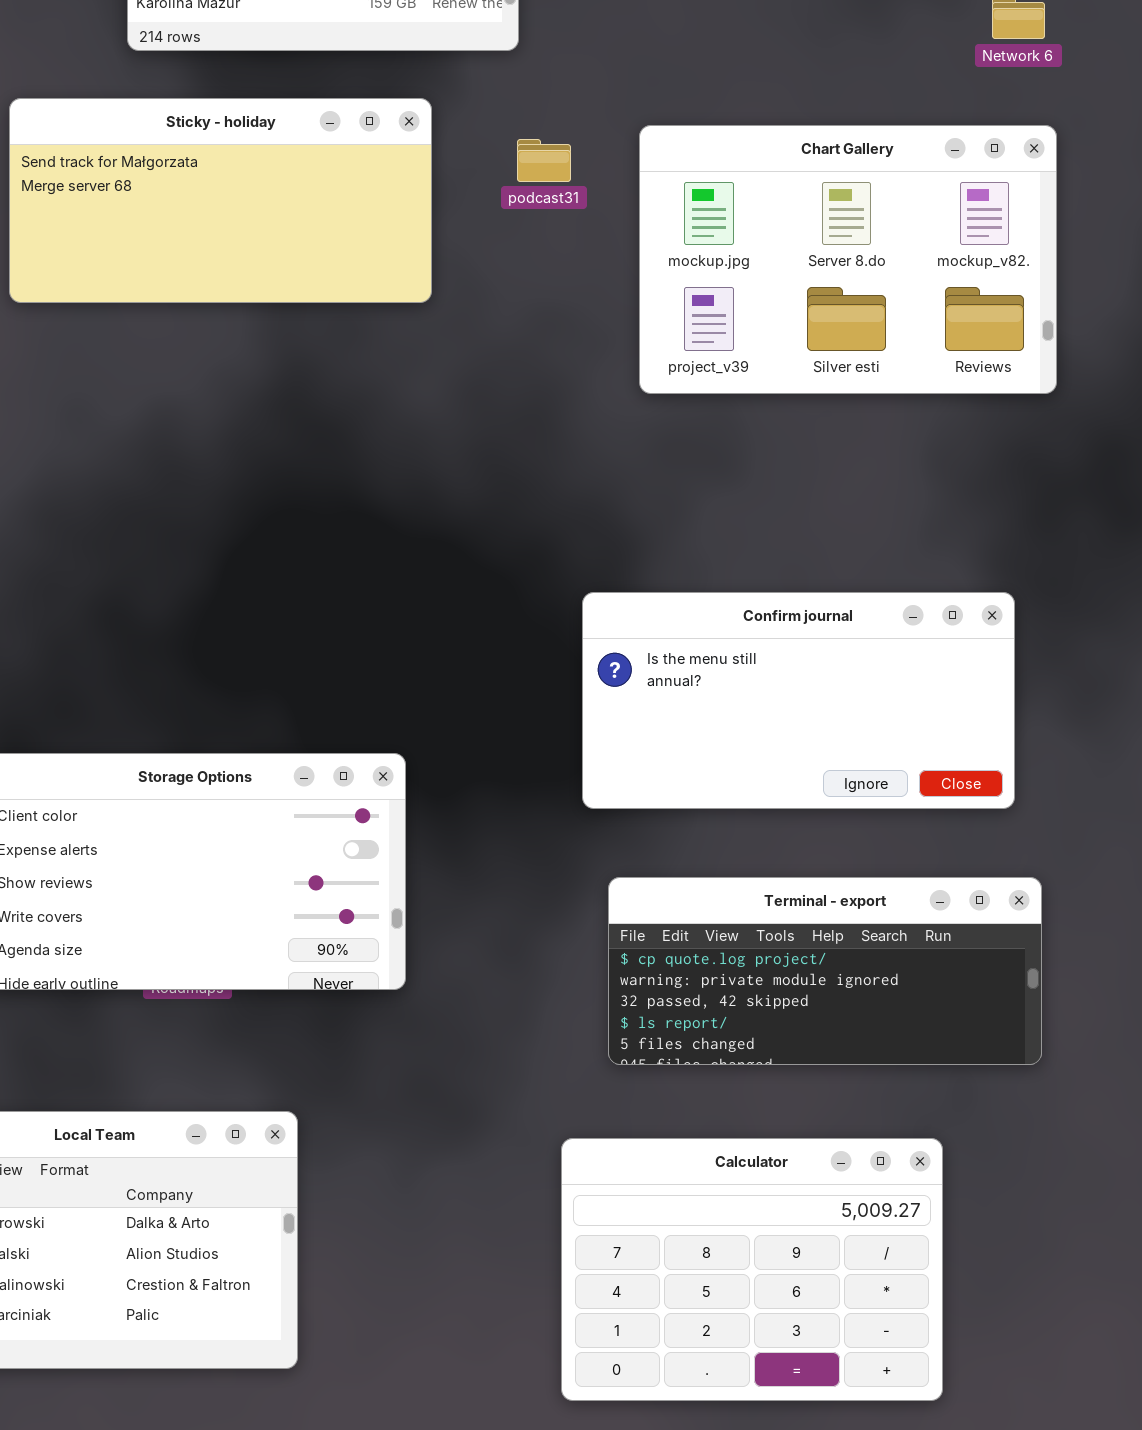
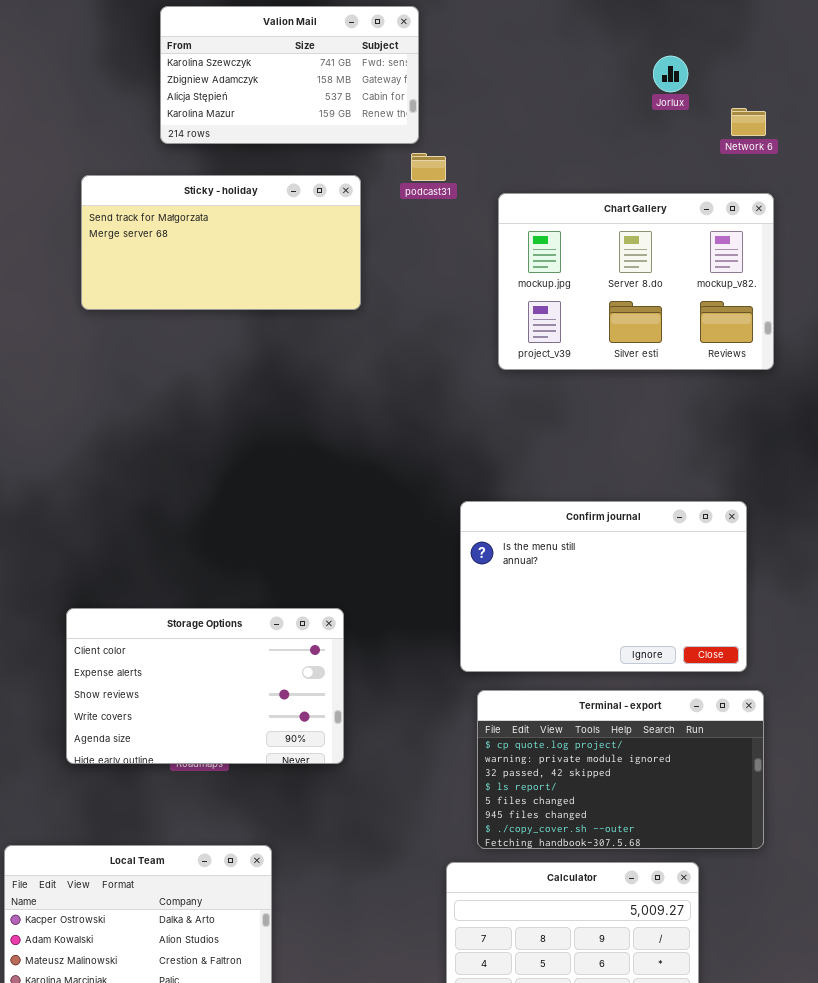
podcast31: [517,139,571,182] -> [411,153,446,181], moved
Confirm journal: [582,592,1015,809] -> [460,501,747,672], resized
Terminal - export: [608,877,1042,1065] -> [477,690,764,849], resized

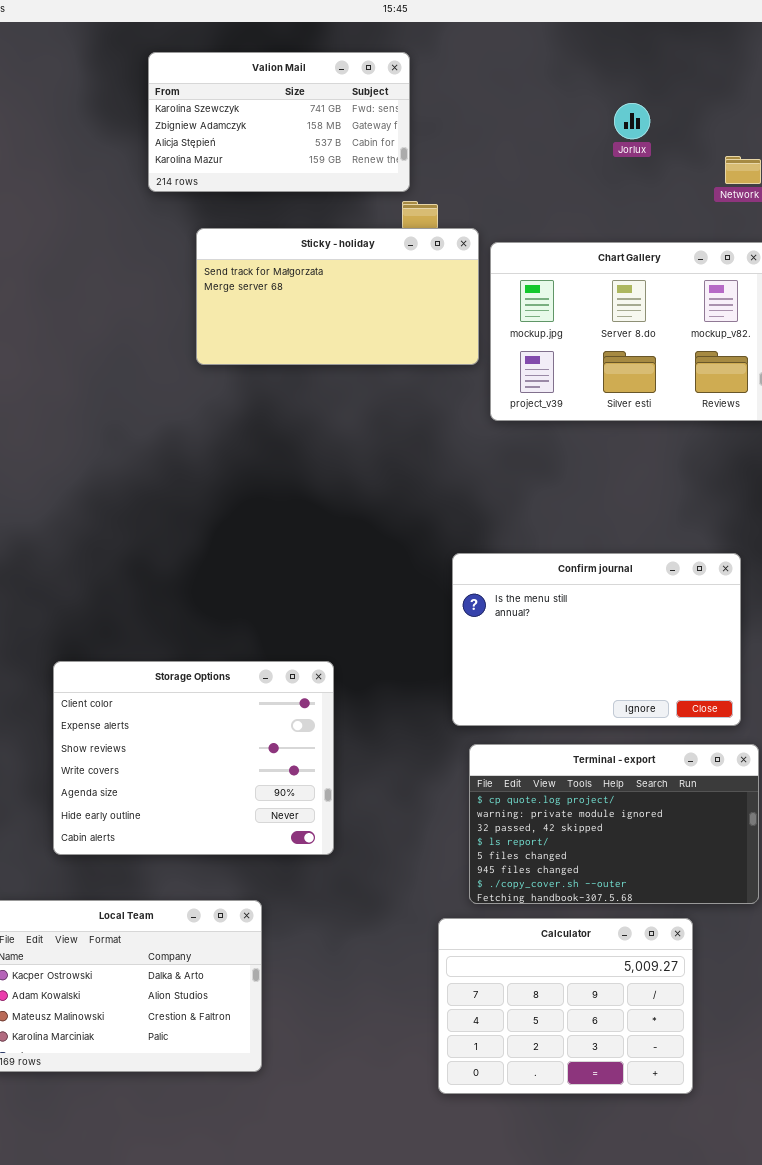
Jorlux: [653,56,688,92] -> [614,103,650,139], moved
Sticky - holiday: [81,175,361,310] -> [196,228,479,365], moved
Storage Options: [66,608,344,764] -> [53,661,334,855], resized

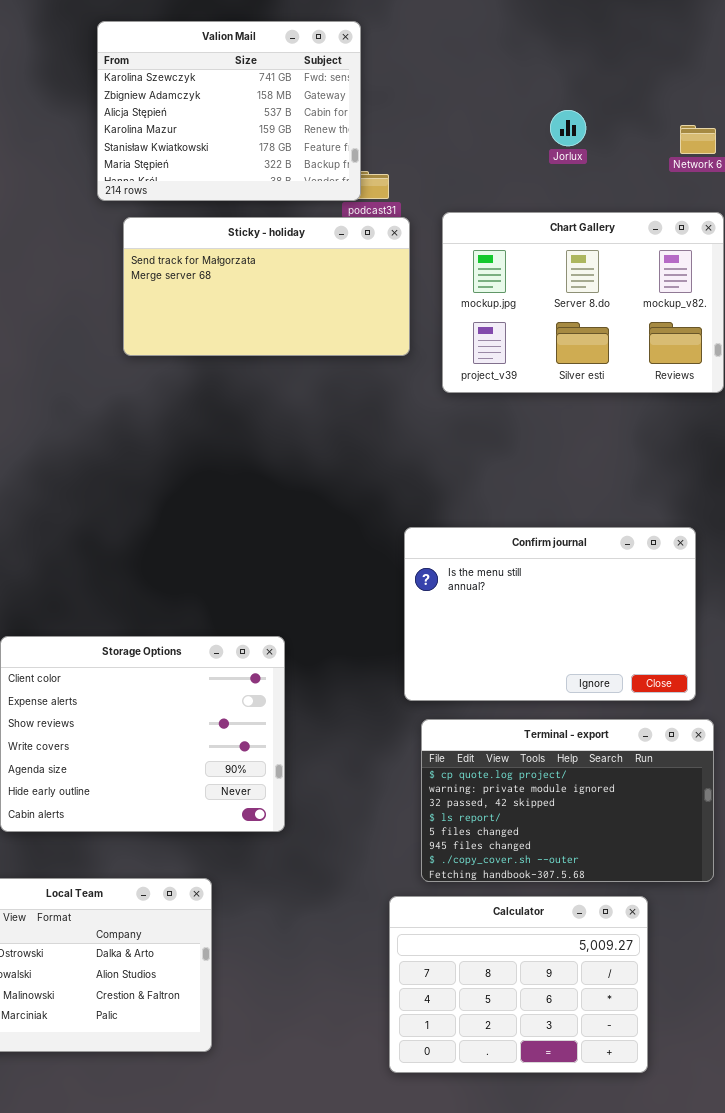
Valion Mail: [148,52,410,192] -> [97,21,361,201], resized
Jorlux: [614,103,650,139] -> [550,110,586,146], moved
Sticky - holiday: [196,228,479,365] -> [123,217,410,356], moved

